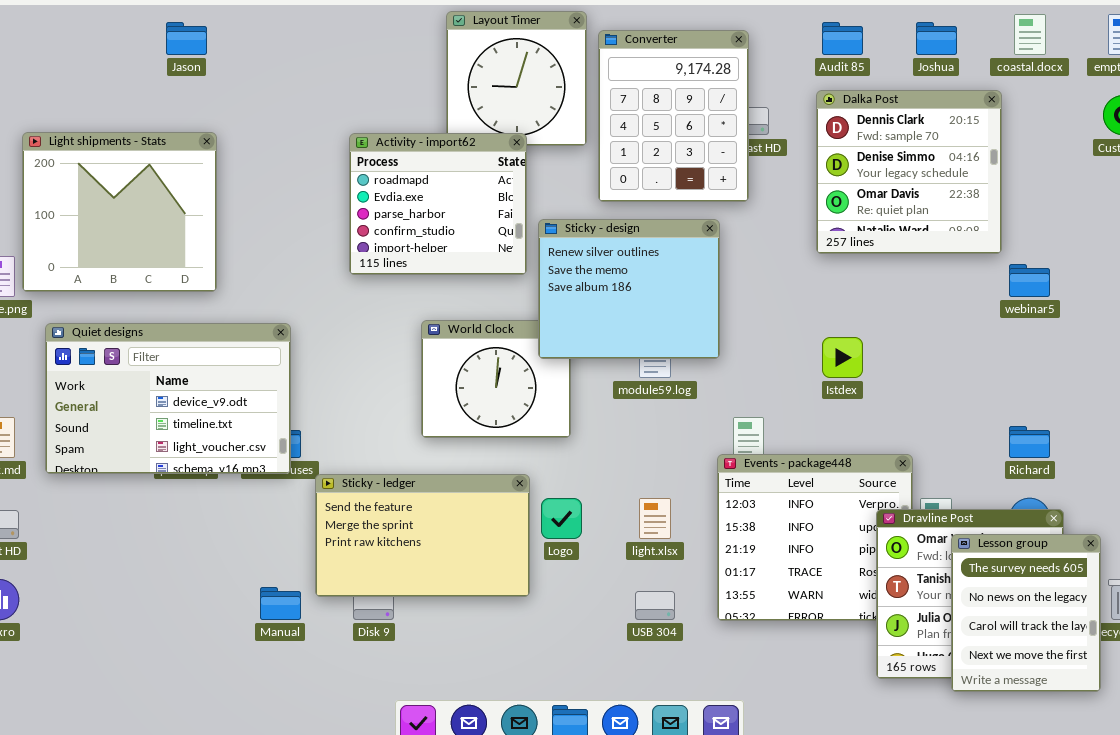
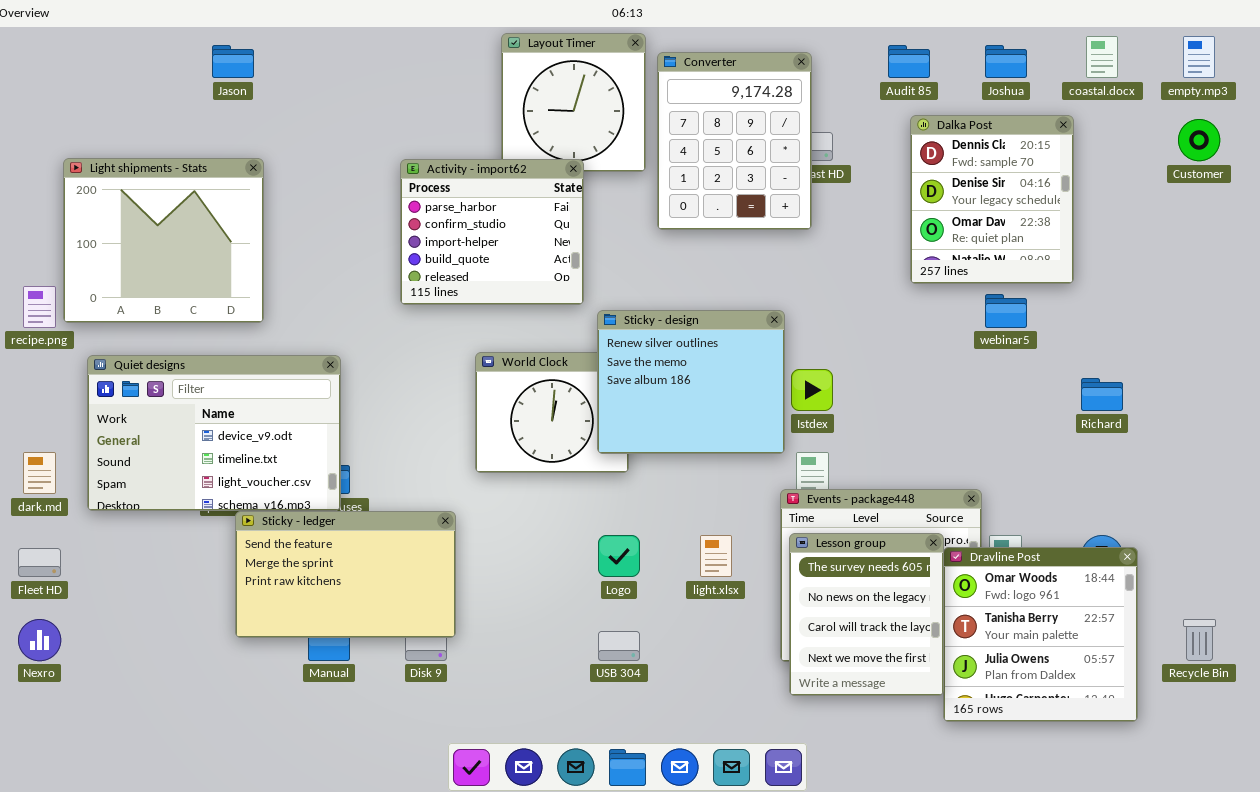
Dalka Post: [816,90,1002,254] -> [910,115,1074,284], resized
Activity - import62: [349,133,527,275] -> [400,159,584,305], scrolled down 2 rows
Sticky - design: [538,219,720,359] -> [597,310,785,454], moved
webinar5: [1009,264,1050,297] -> [985,294,1027,328], moved
Istdex: [822,337,863,378] -> [791,369,833,411], moved
Richard: [1009,426,1050,458] -> [1081,378,1123,411], moved
Sticky - ledger: [315,474,530,597] -> [235,511,456,638], moved
Lesson group: [951,534,1101,692] -> [789,533,944,696], moved
USB 304: [635,591,675,620] -> [598,631,640,661], moved

